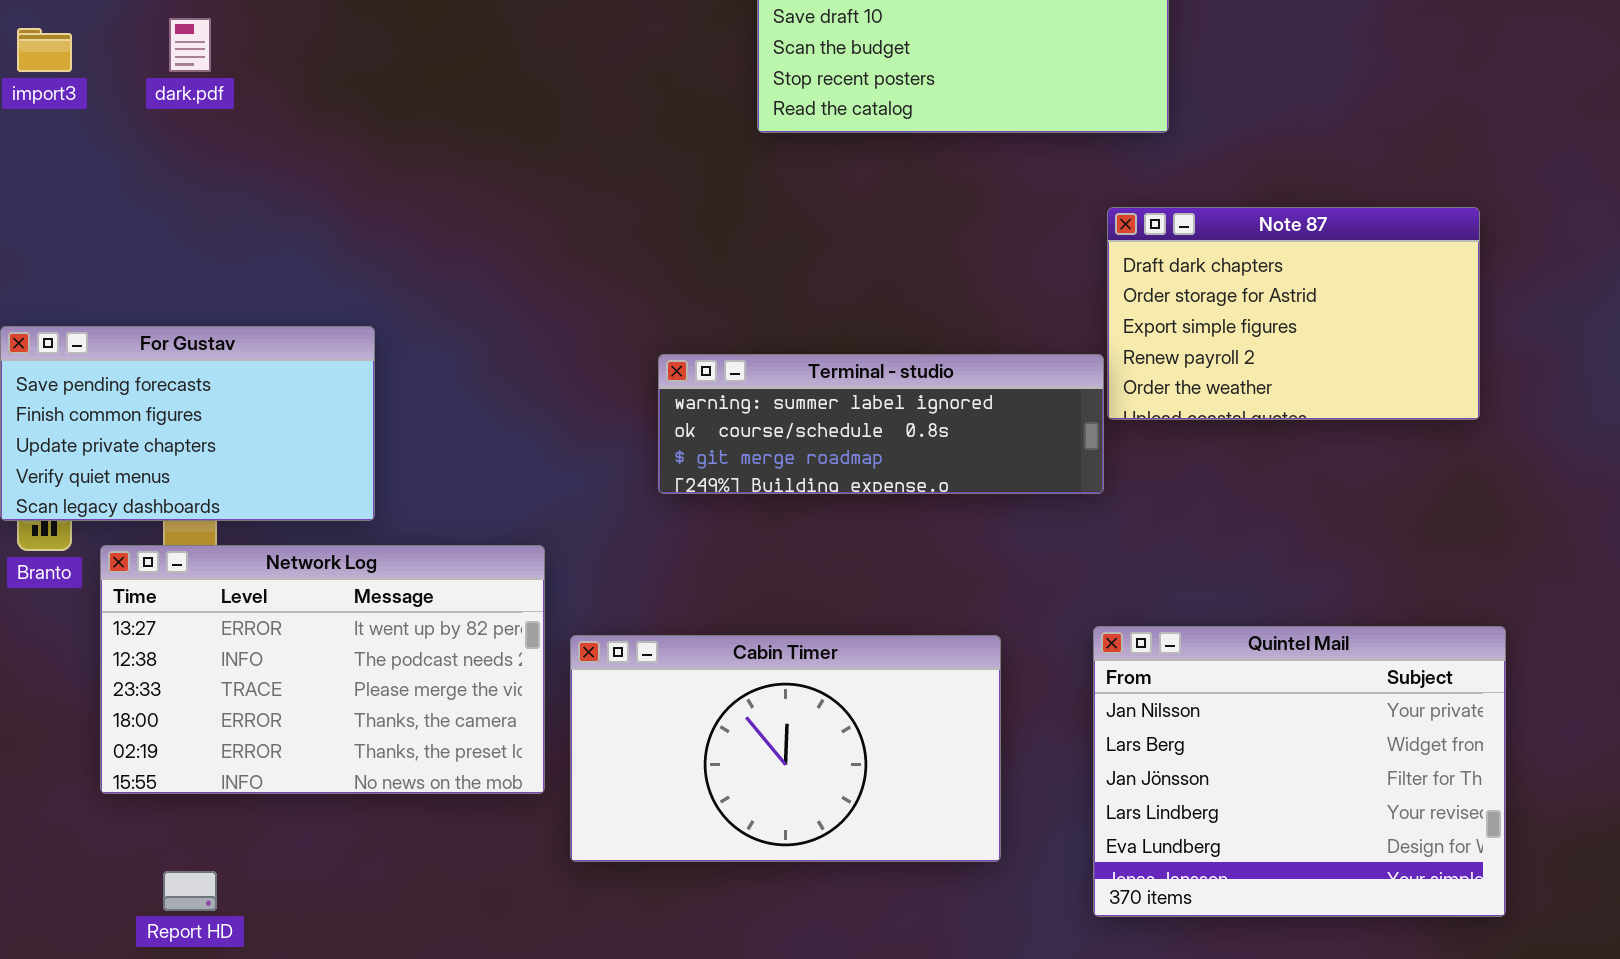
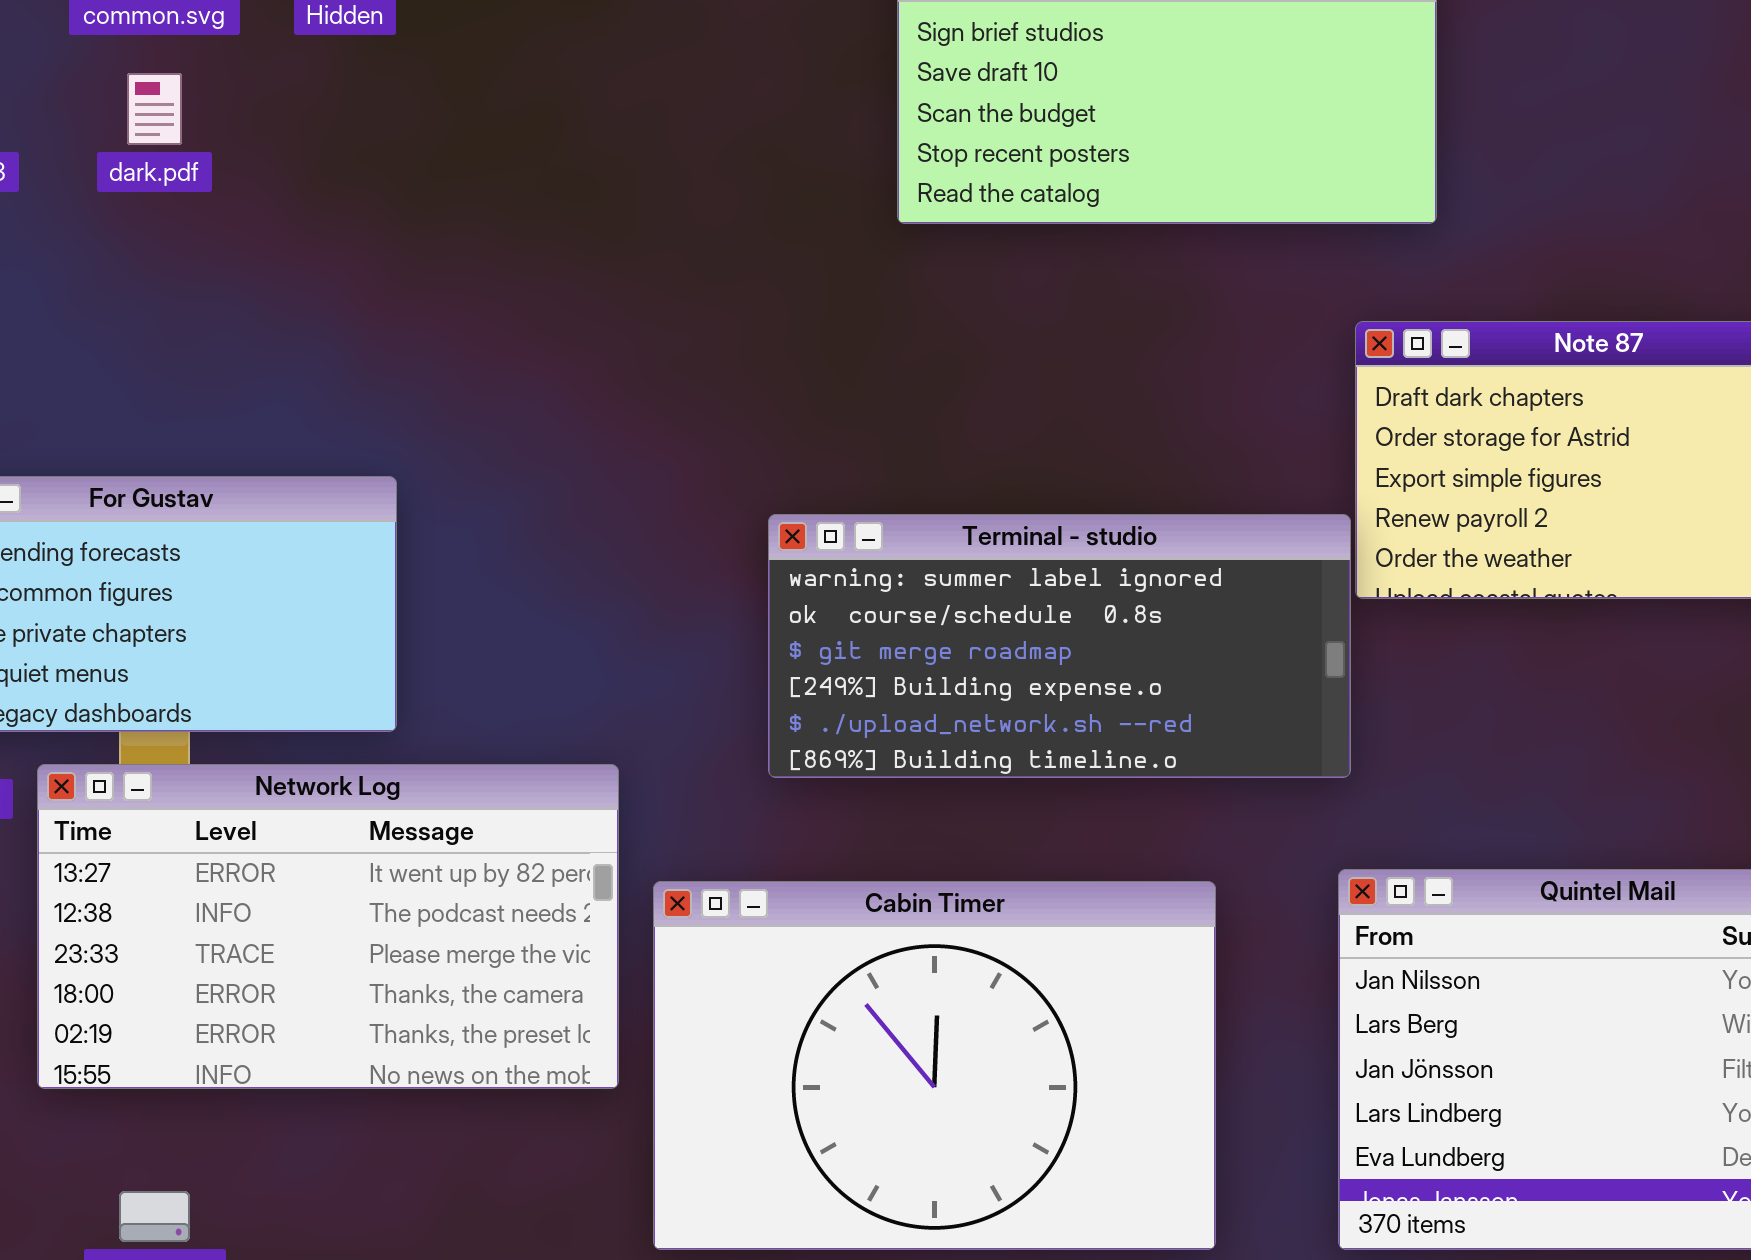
Terminal - studio: [658,354,1104,494] -> [768,514,1351,778], resized
Cabin Timer: [570,635,1001,862] -> [653,881,1216,1250], resized

